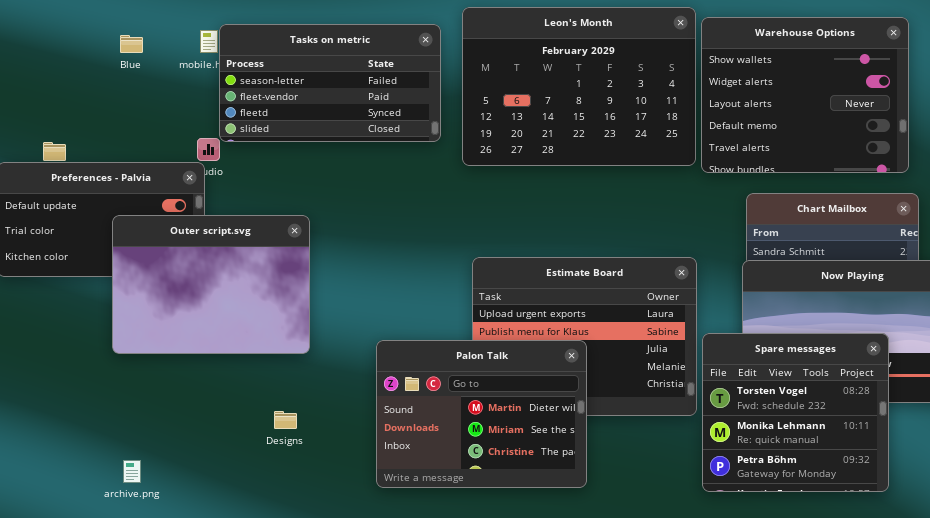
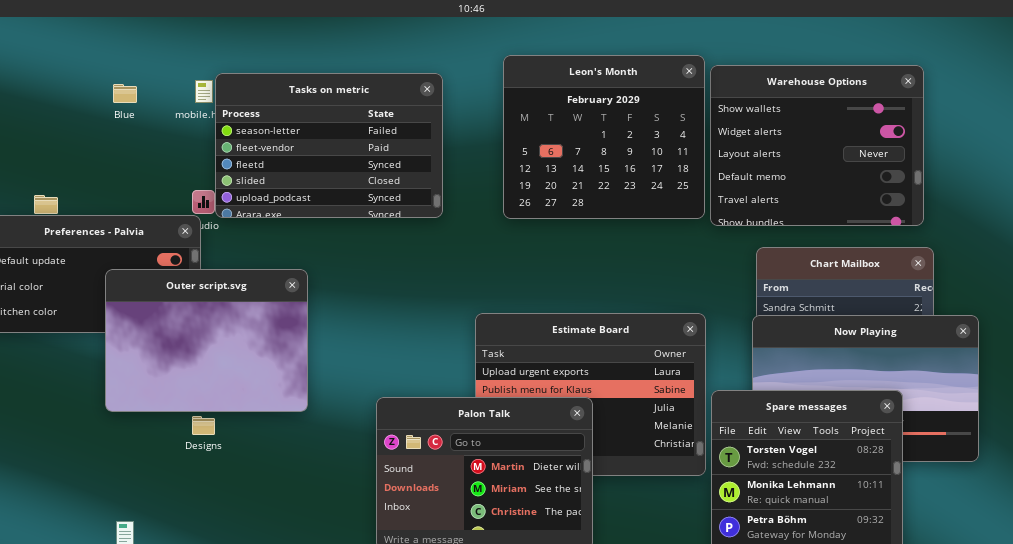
Leon's Month: [462,7,696,166] -> [503,55,705,219], resized
Tasks on metric: [219,24,441,142] -> [215,73,443,218], resized
Designs: [274,411,297,429] -> [192,416,215,435], moved

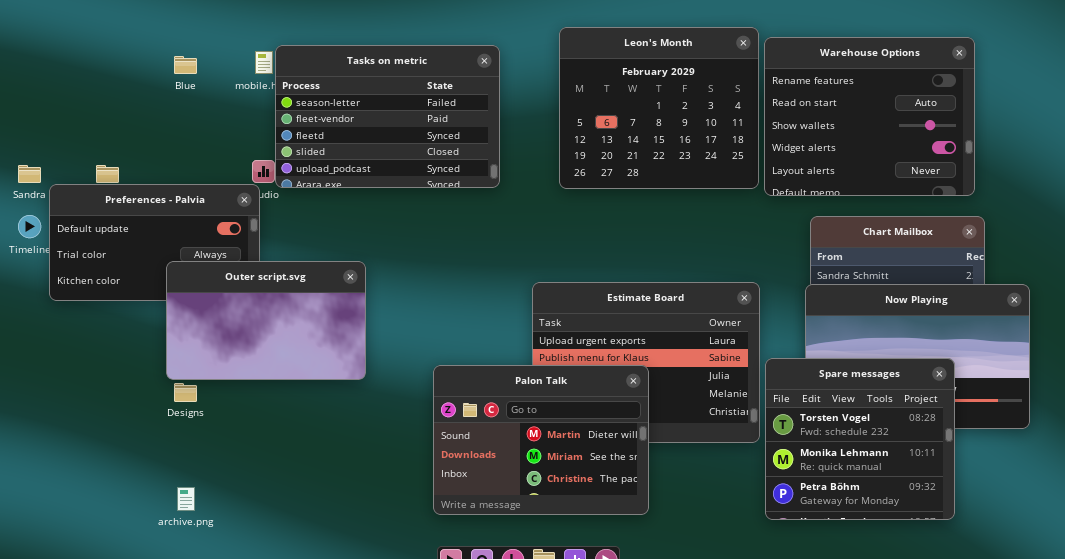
Warehouse Options: [710,65,924,226] -> [764,37,975,196], scrolled up 2 rows
Outer script.svg: [105,269,308,412] -> [166,261,366,380], resized
Designs: [192,416,215,435] -> [174,383,197,402], moved

